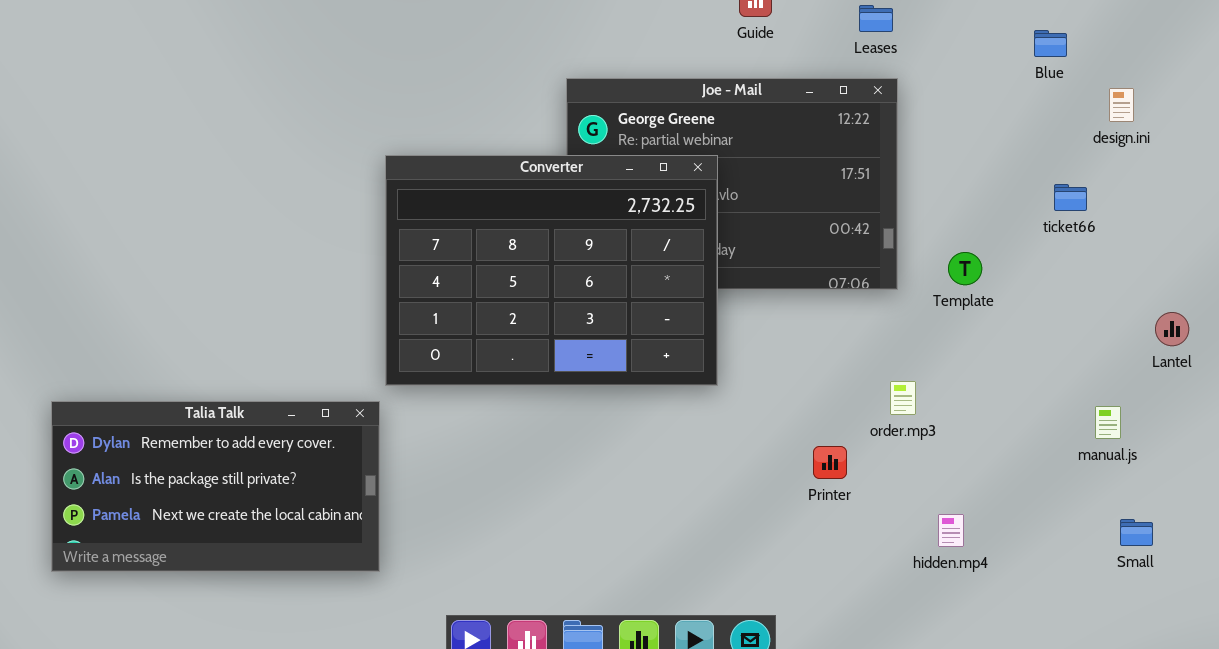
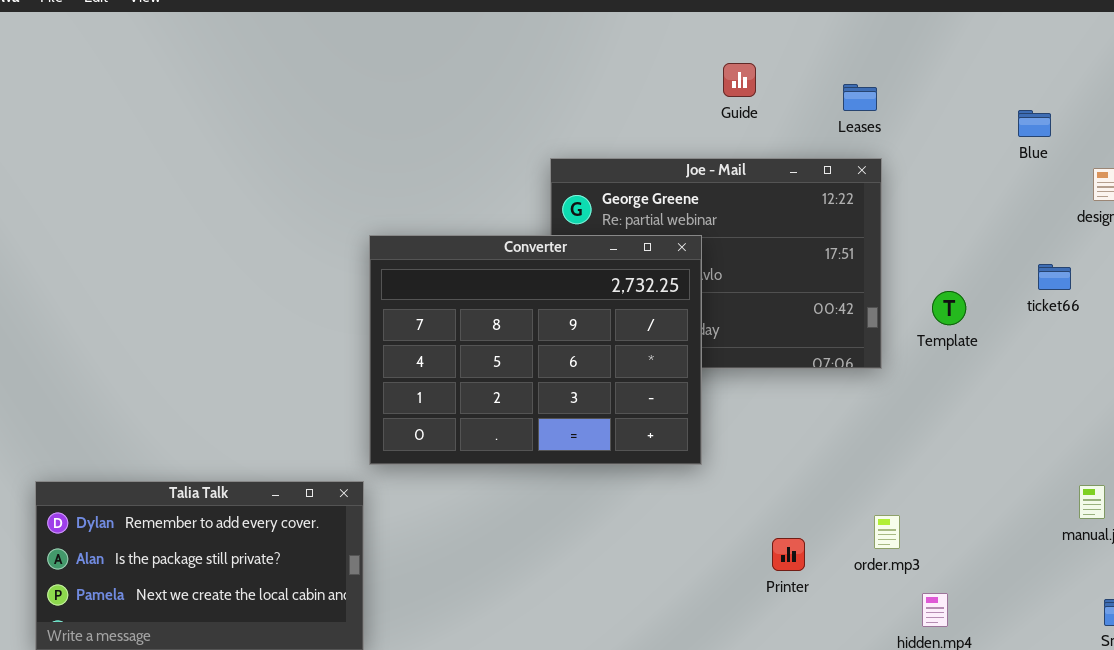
Template: [948,252,982,285] -> [932,291,966,325], moved
order.mp3: [890,381,916,415] -> [874,515,900,549], moved
Printer: [813,446,847,479] -> [772,538,805,571], moved

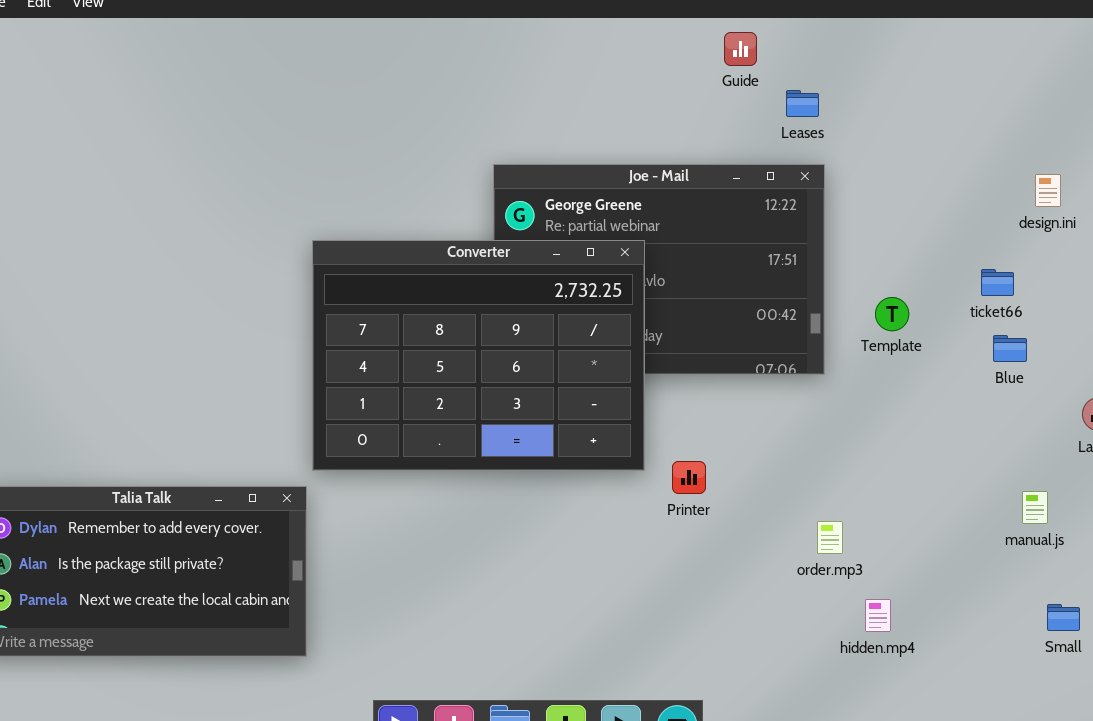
Guide: [723,63,756,97] -> [724,32,757,66], moved
Blue: [1018,110,1051,137] -> [993,335,1027,362], moved
Printer: [772,538,805,571] -> [672,461,706,494], moved

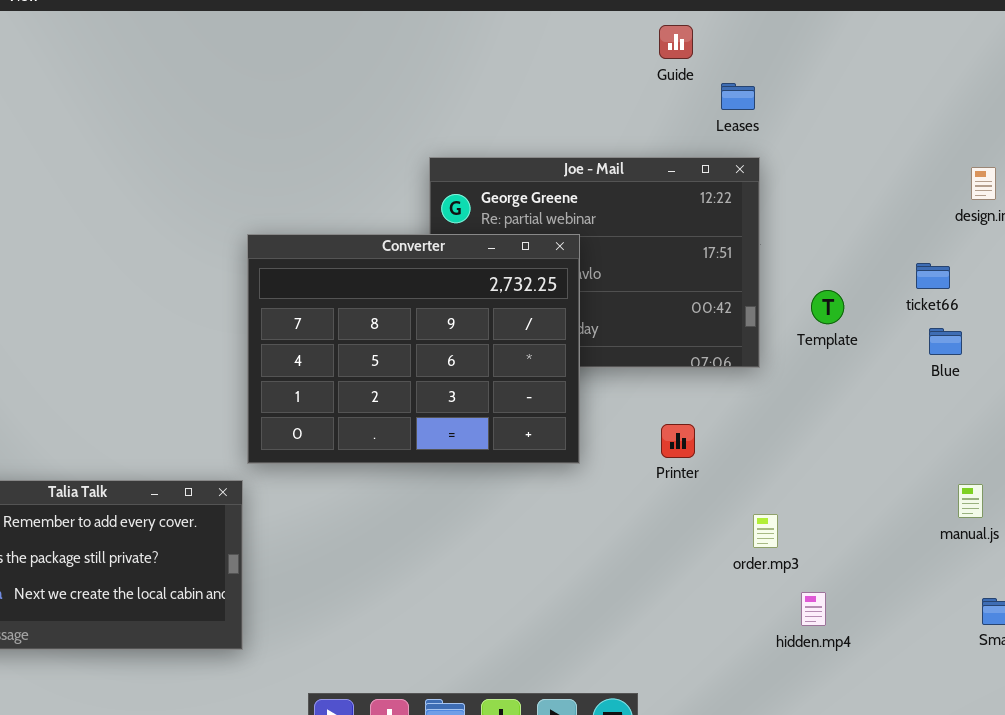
Printer: [672,461,706,494] -> [661,424,695,458], moved

